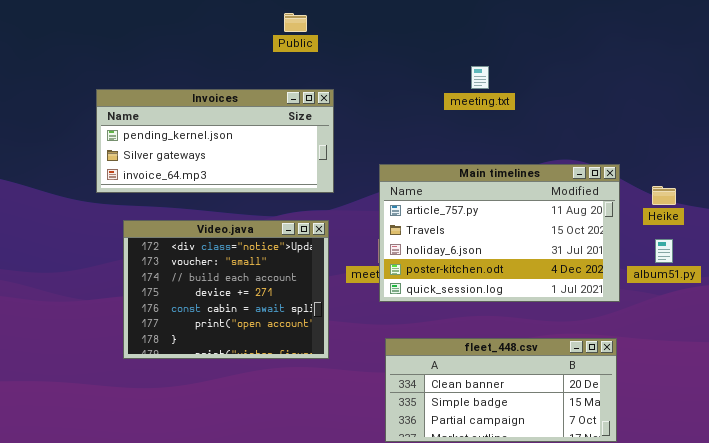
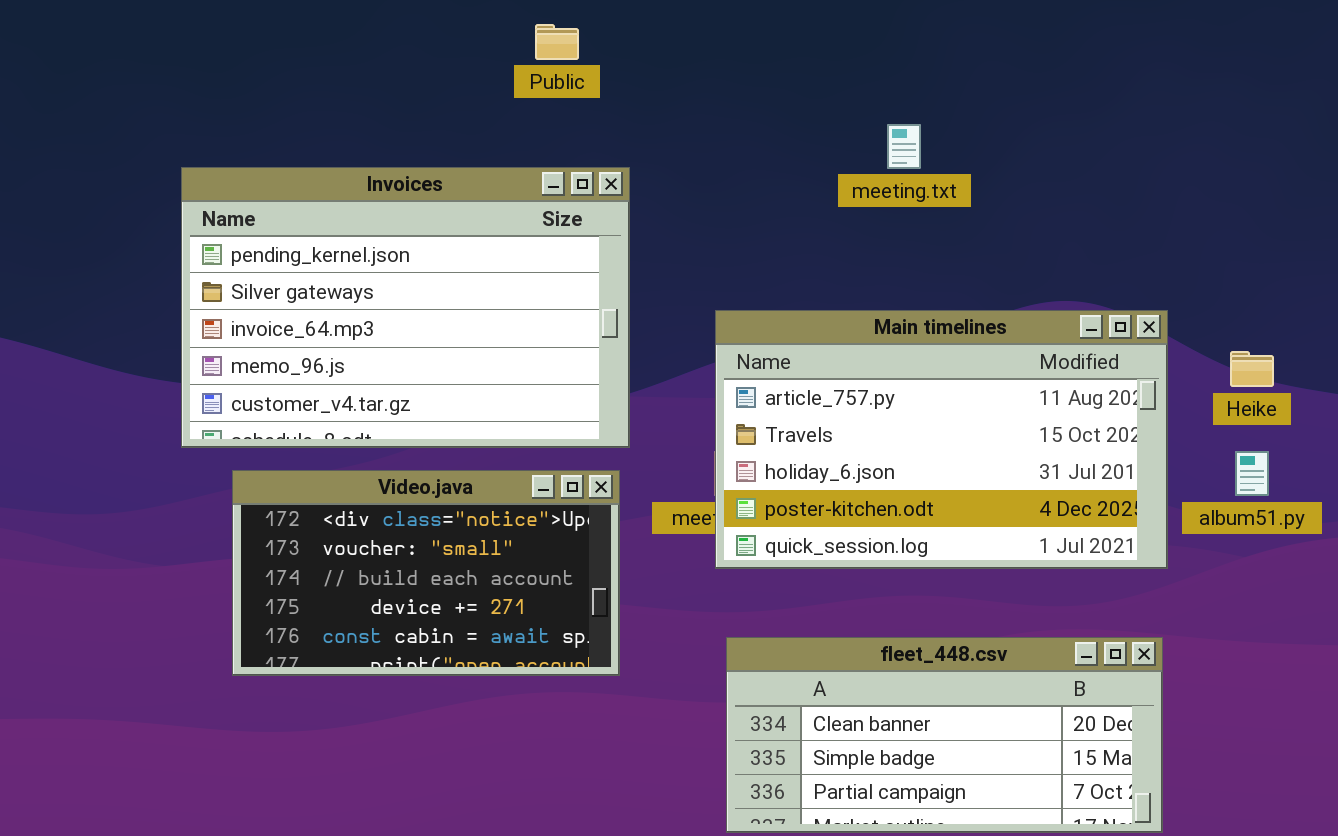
Invoices: [96,89,334,193] -> [181,167,630,448], resized
Video.java: [123,220,329,359] -> [232,470,620,676], resized

